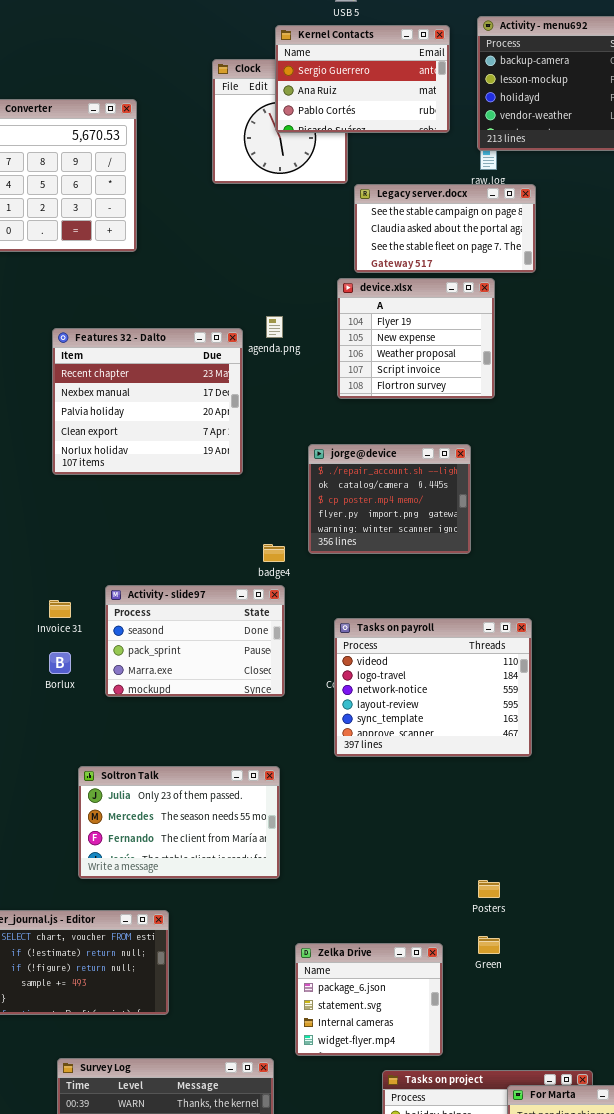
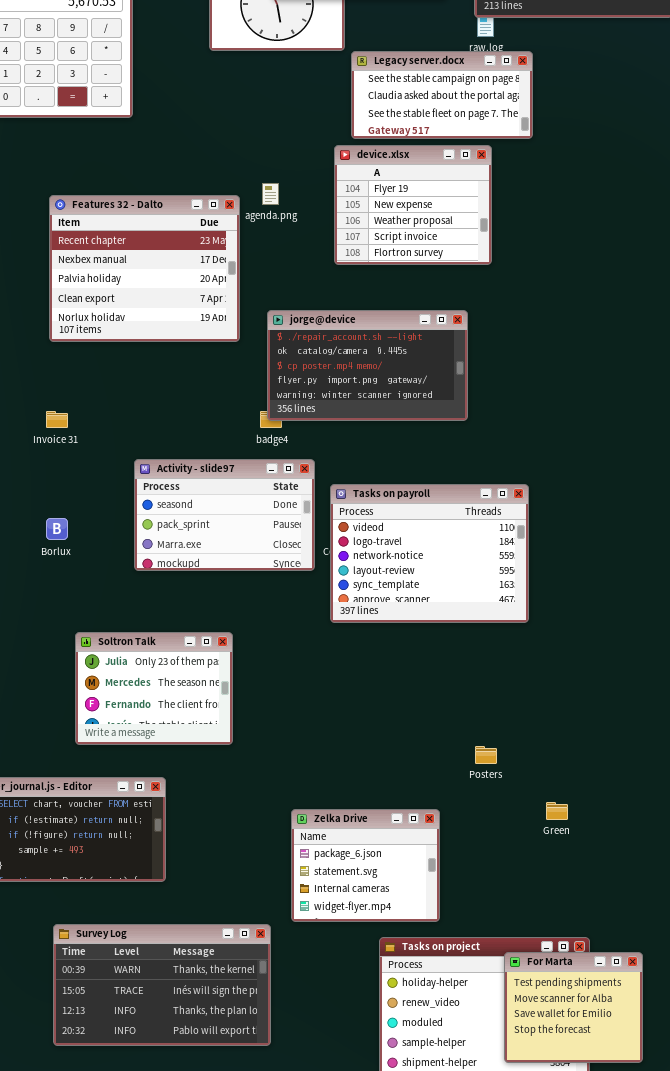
jorge@device: [308,444,471,554] -> [267,310,468,421], resized
Activity - slide97: [105,585,285,697] -> [134,459,315,571], moved
Invoice 31: [49,600,71,618] -> [46,411,68,428], moved
Soltron Talk: [78,766,280,879] -> [75,632,233,745], resized
Green: [478,936,500,954] -> [546,802,568,820], moved

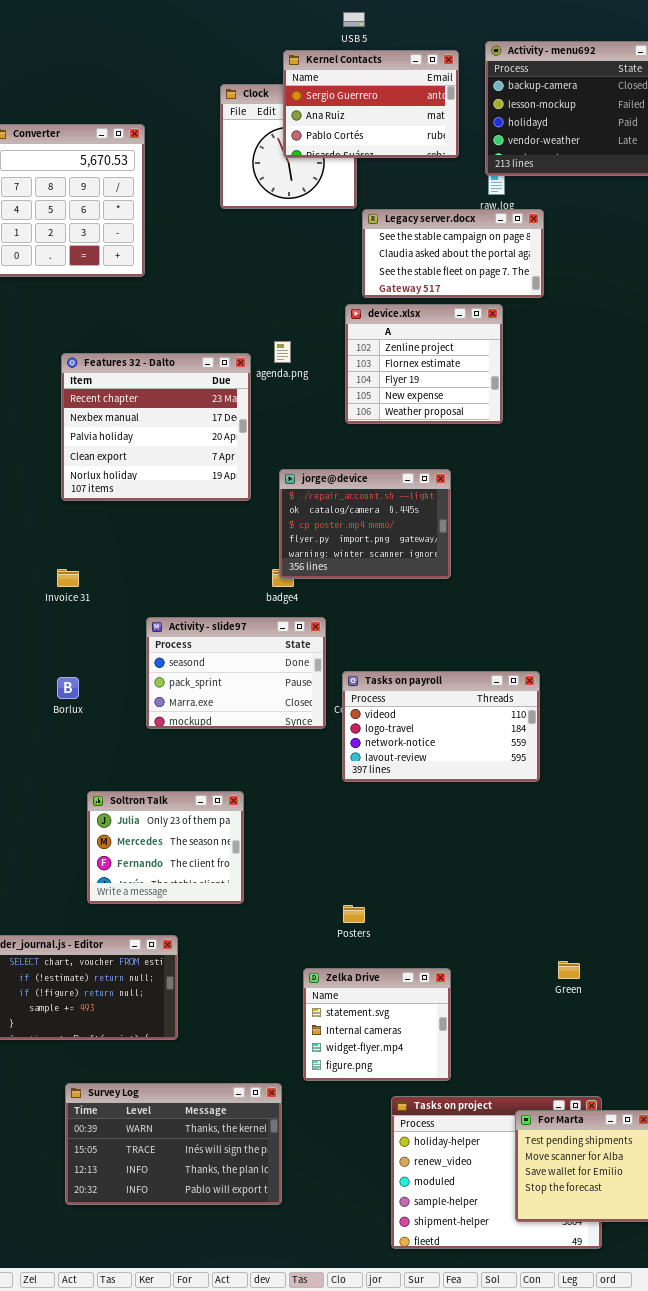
device.xlsx: [334,145,492,265] -> [345,304,503,424], scrolled up 2 rows
jorge@device: [267,310,468,421] -> [279,469,451,579], resized
Tasks on payroll: [330,484,529,623] -> [342,671,540,782], resized
Posters: [475,746,497,764] -> [343,905,365,923], moved
Zelka Drive: [291,809,440,922] -> [303,968,451,1081], scrolled down 1 row

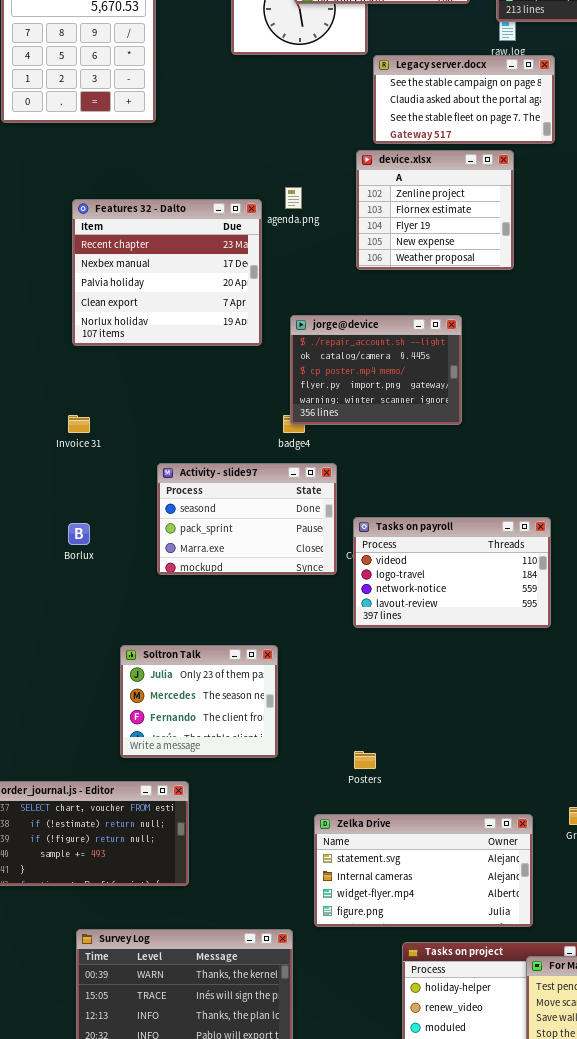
Soltron Talk: [87,791,244,904] -> [120,645,278,758], moved
Zelka Drive: [303,968,451,1081] -> [314,814,533,927], resized

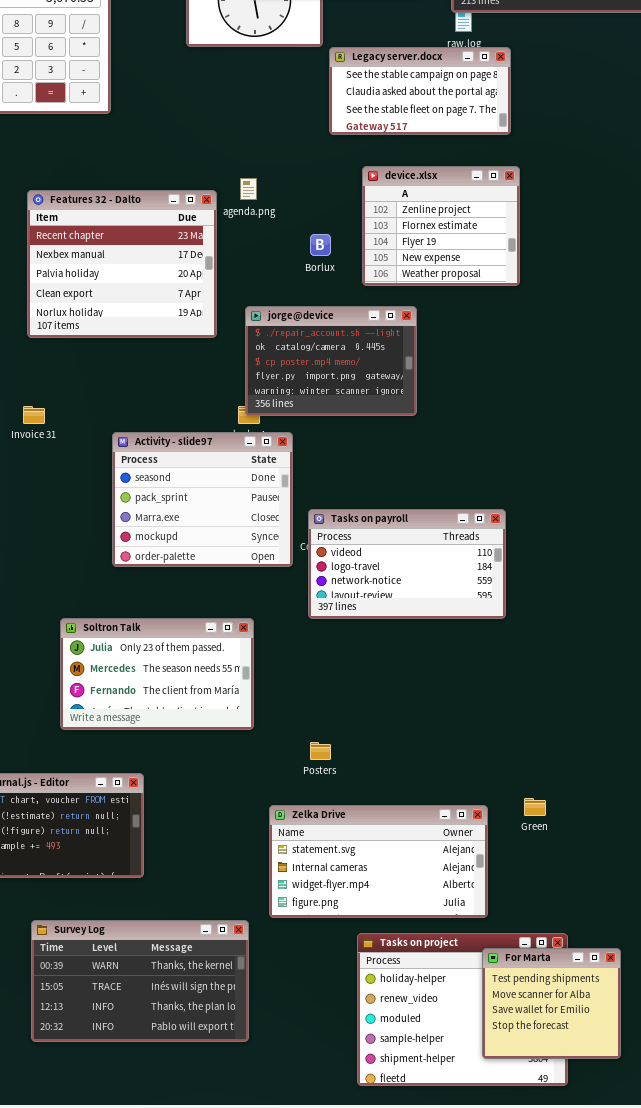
device.xlsx: [356,150,514,270] -> [362,166,520,286], moved
Activity - slide97: [157,463,337,575] -> [112,432,293,567], resized
Borlux: [68,523,90,545] -> [310,234,331,256], moved
Soltron Talk: [120,645,278,758] -> [60,618,254,730], moved, resized

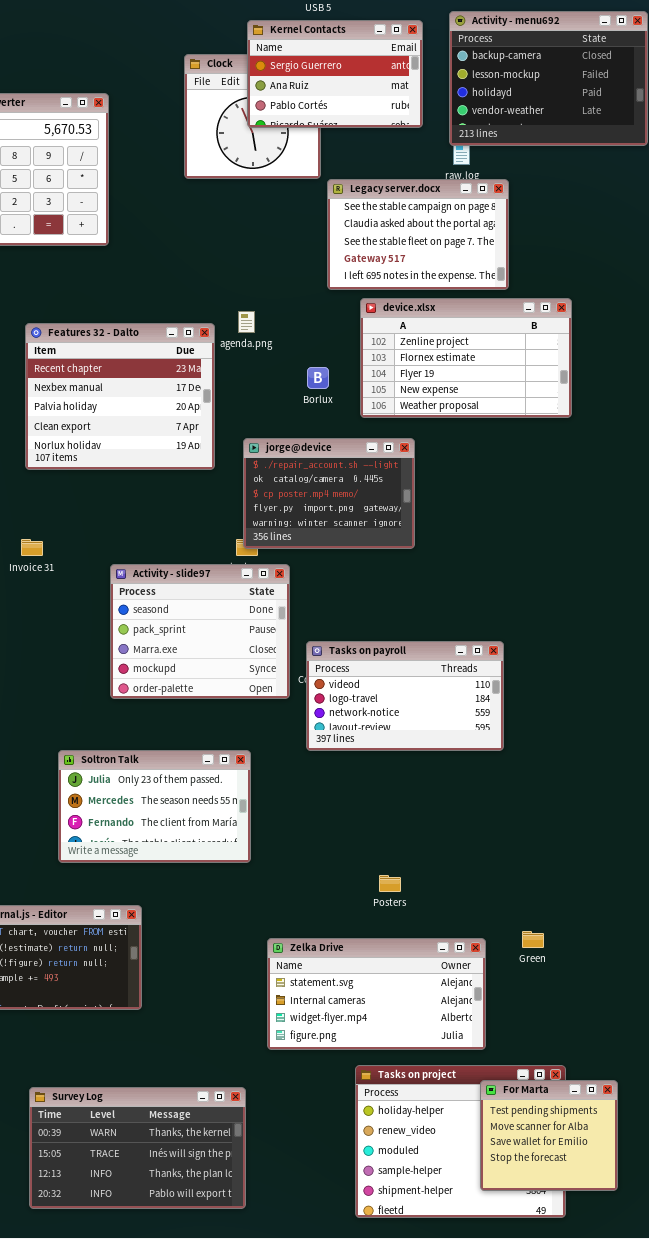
Legacy server.docx: [329,47,511,135] -> [327,179,509,290], resized
device.xlsx: [362,166,520,286] -> [360,298,572,418], resized
Posters: [310,742,331,760] -> [379,875,401,892], moved
Survey Log: [31,920,249,1042] -> [29,1087,246,1209], moved

